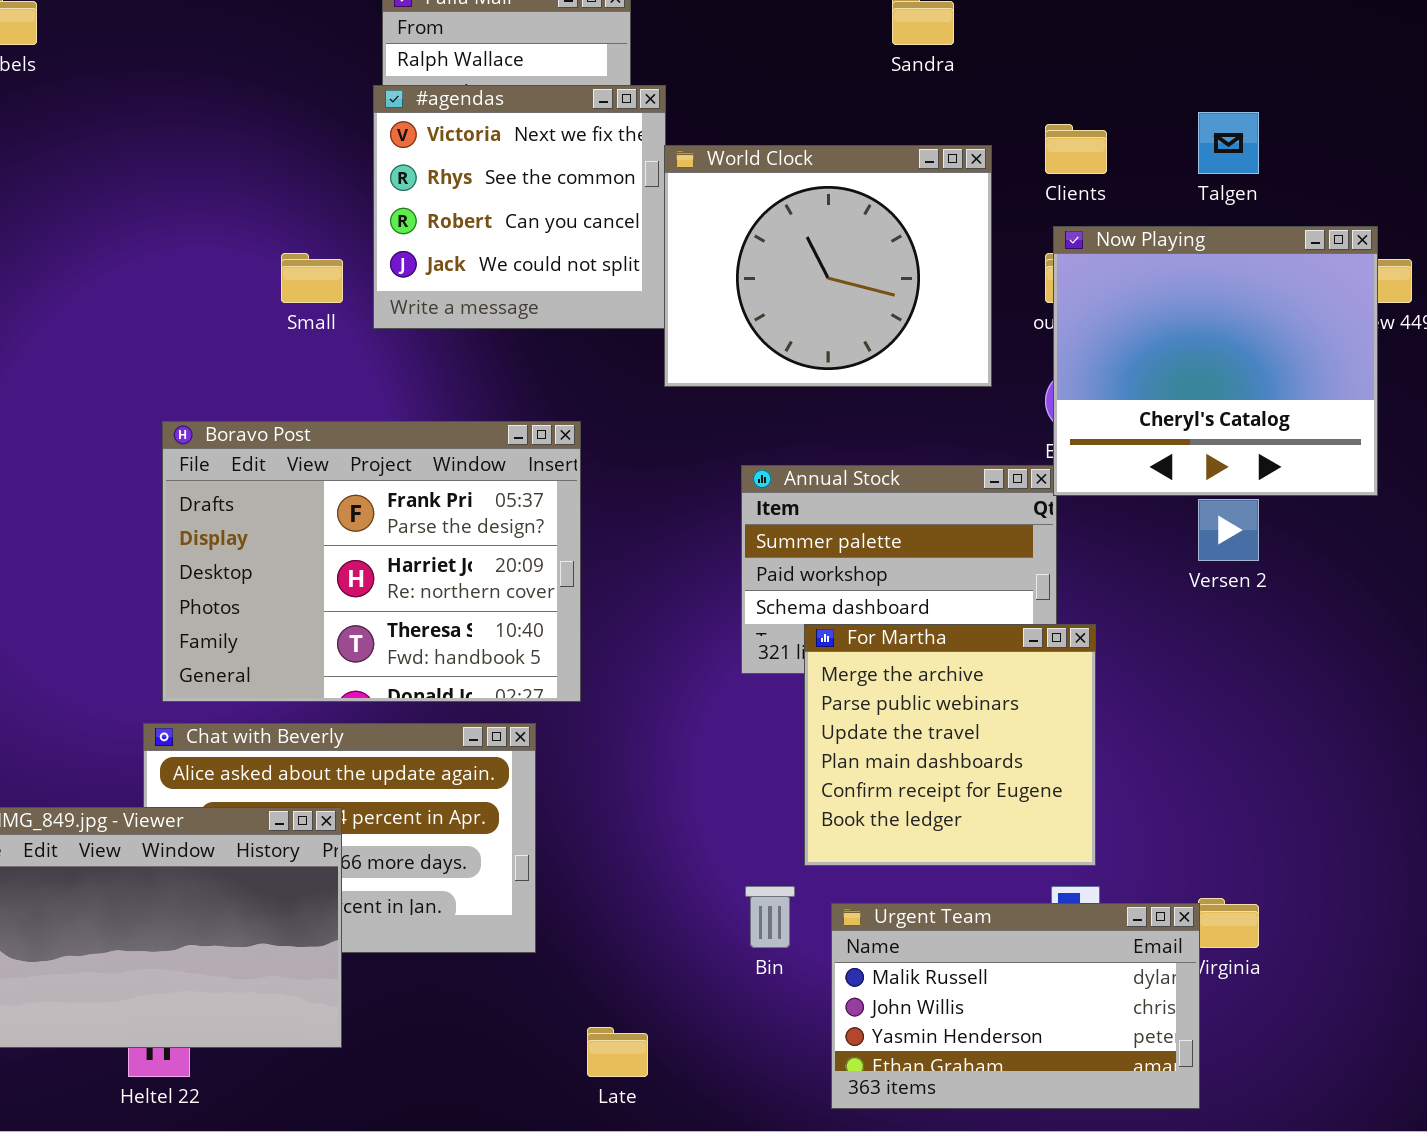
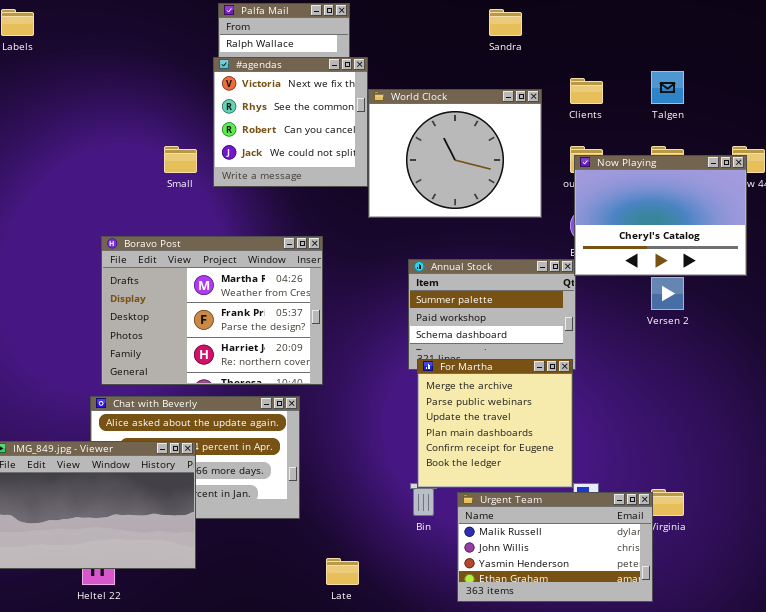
Now Playing: [1053,226,1378,496] -> [574,155,747,276], resized
Boravo Post: [162,421,581,702] -> [101,236,323,385], scrolled up 1 row
For Martha: [804,624,1096,866] -> [417,359,573,488], moved

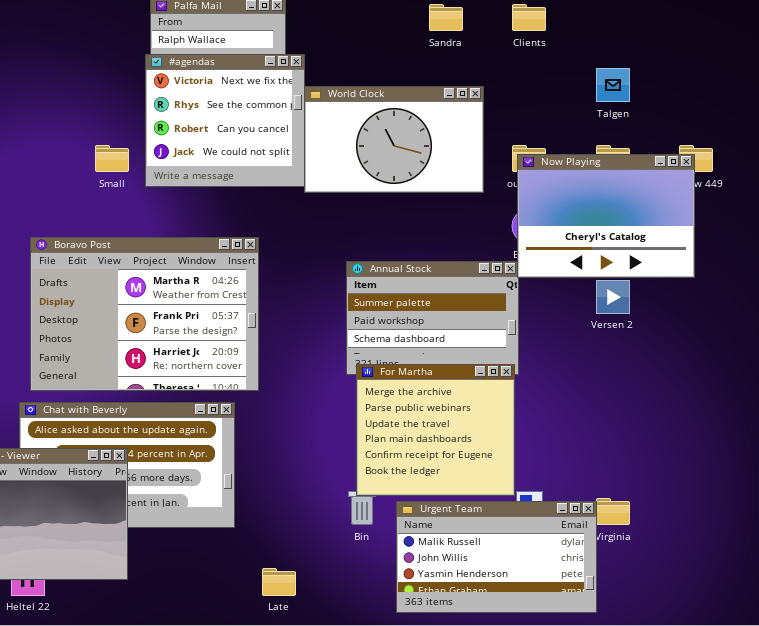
Clients: [570,78,603,104] -> [512,4,546,31], moved
World Clock: [368,89,542,218] -> [304,86,484,193], resized

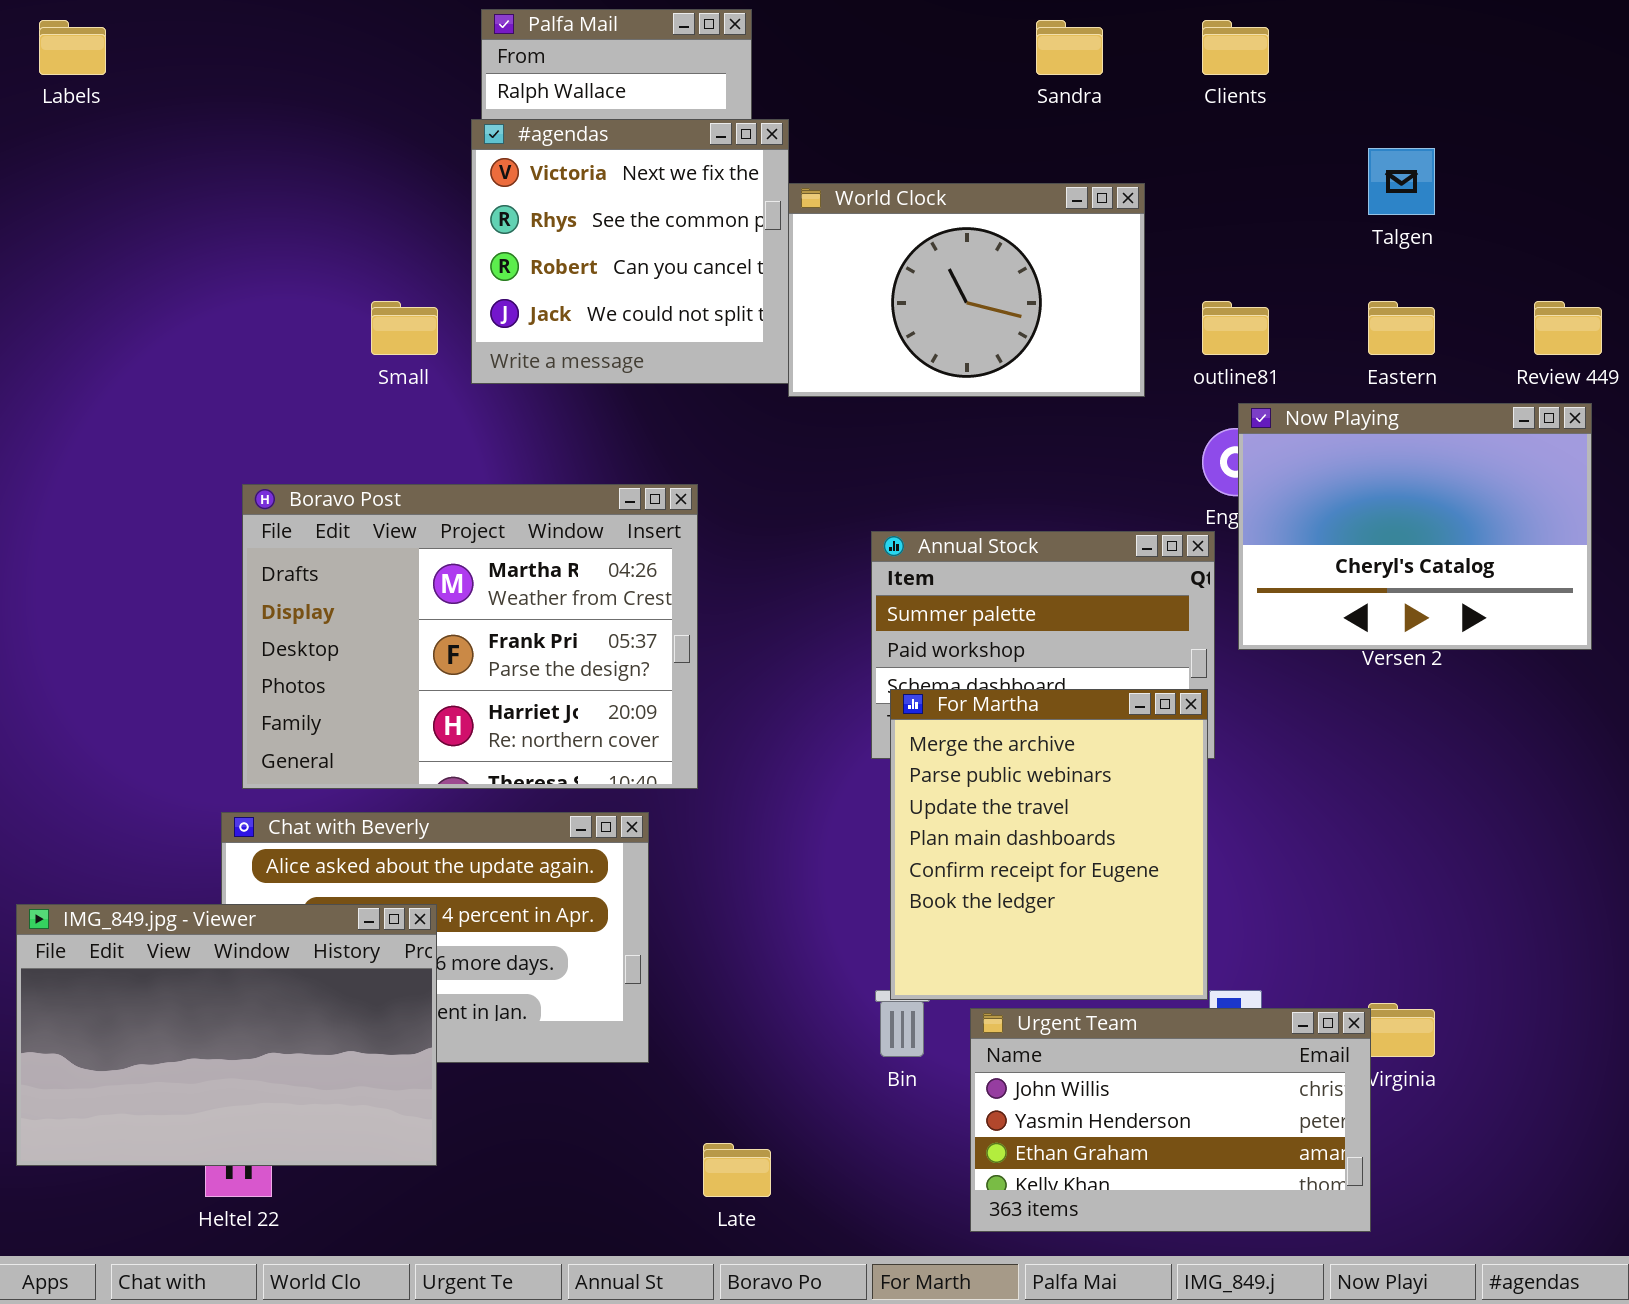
Now Playing: [517,154,695,278] -> [1238,403,1592,650], moved
For Martha: [356,364,515,496] -> [890,689,1208,1000], resized
Urgent Team: [396,501,597,613] -> [970,1008,1371,1232], scrolled down 1 row

